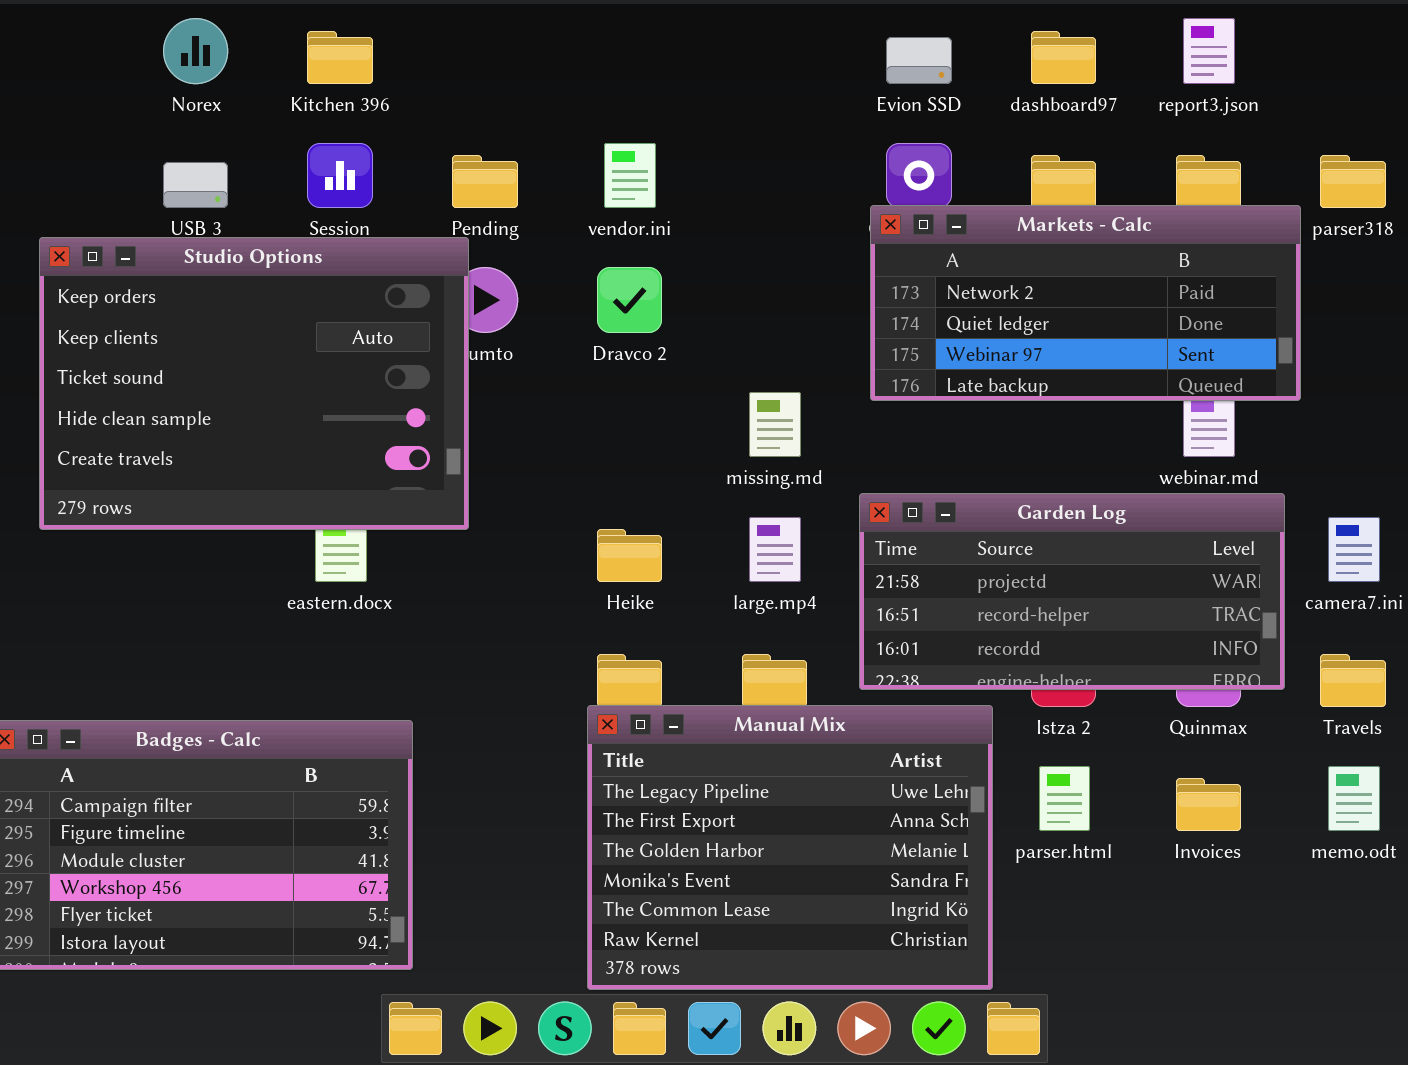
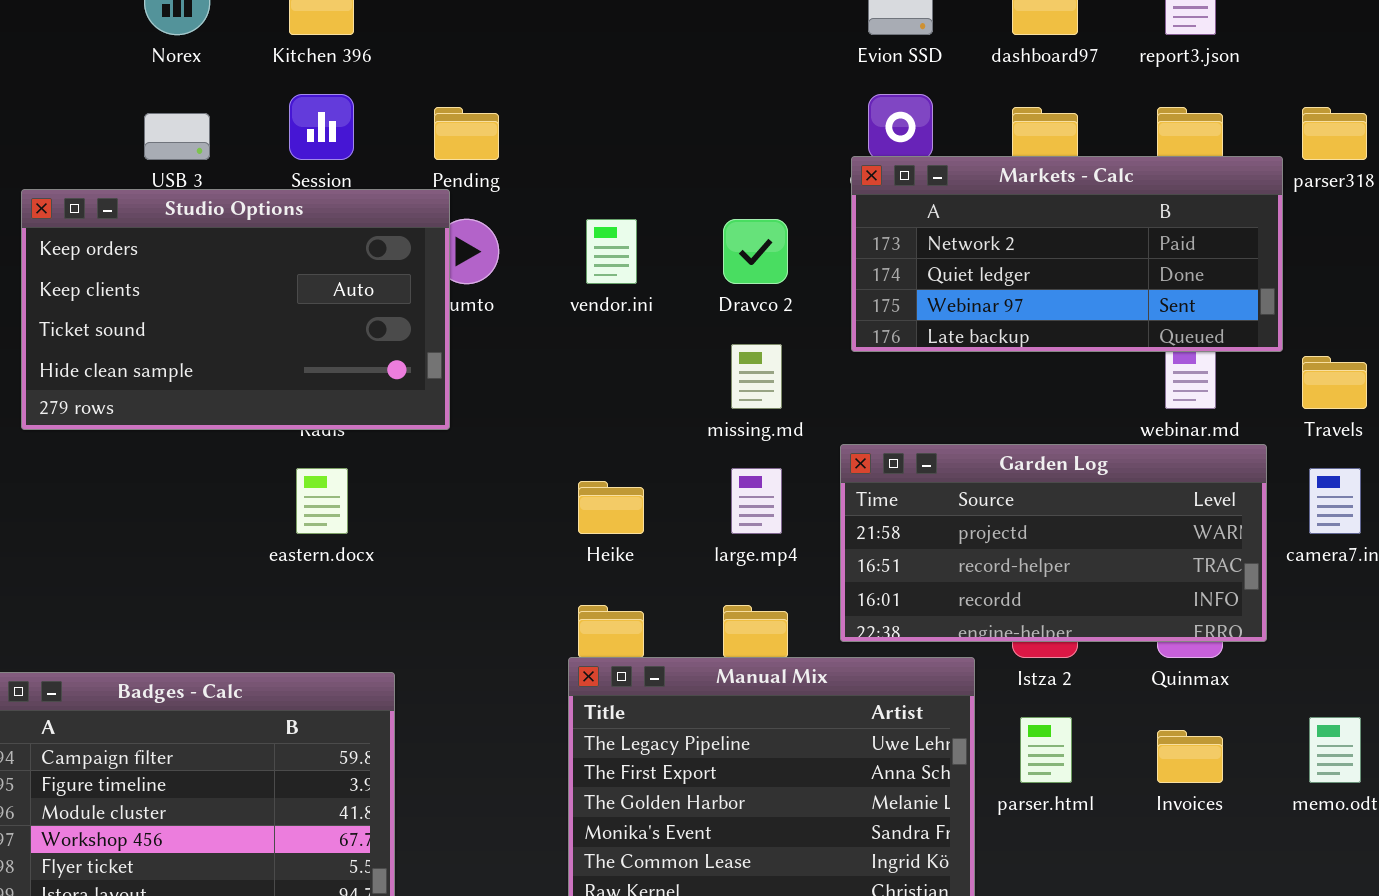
vendor.ini: [604,143,656,208] -> [586,219,637,284], moved
Studio Options: [39,237,469,530] -> [21,189,450,430], resized
Dravco 2: [597,267,662,333] -> [723,219,788,284], moved
Travels: [1320,654,1386,707] -> [1302,356,1367,409], moved

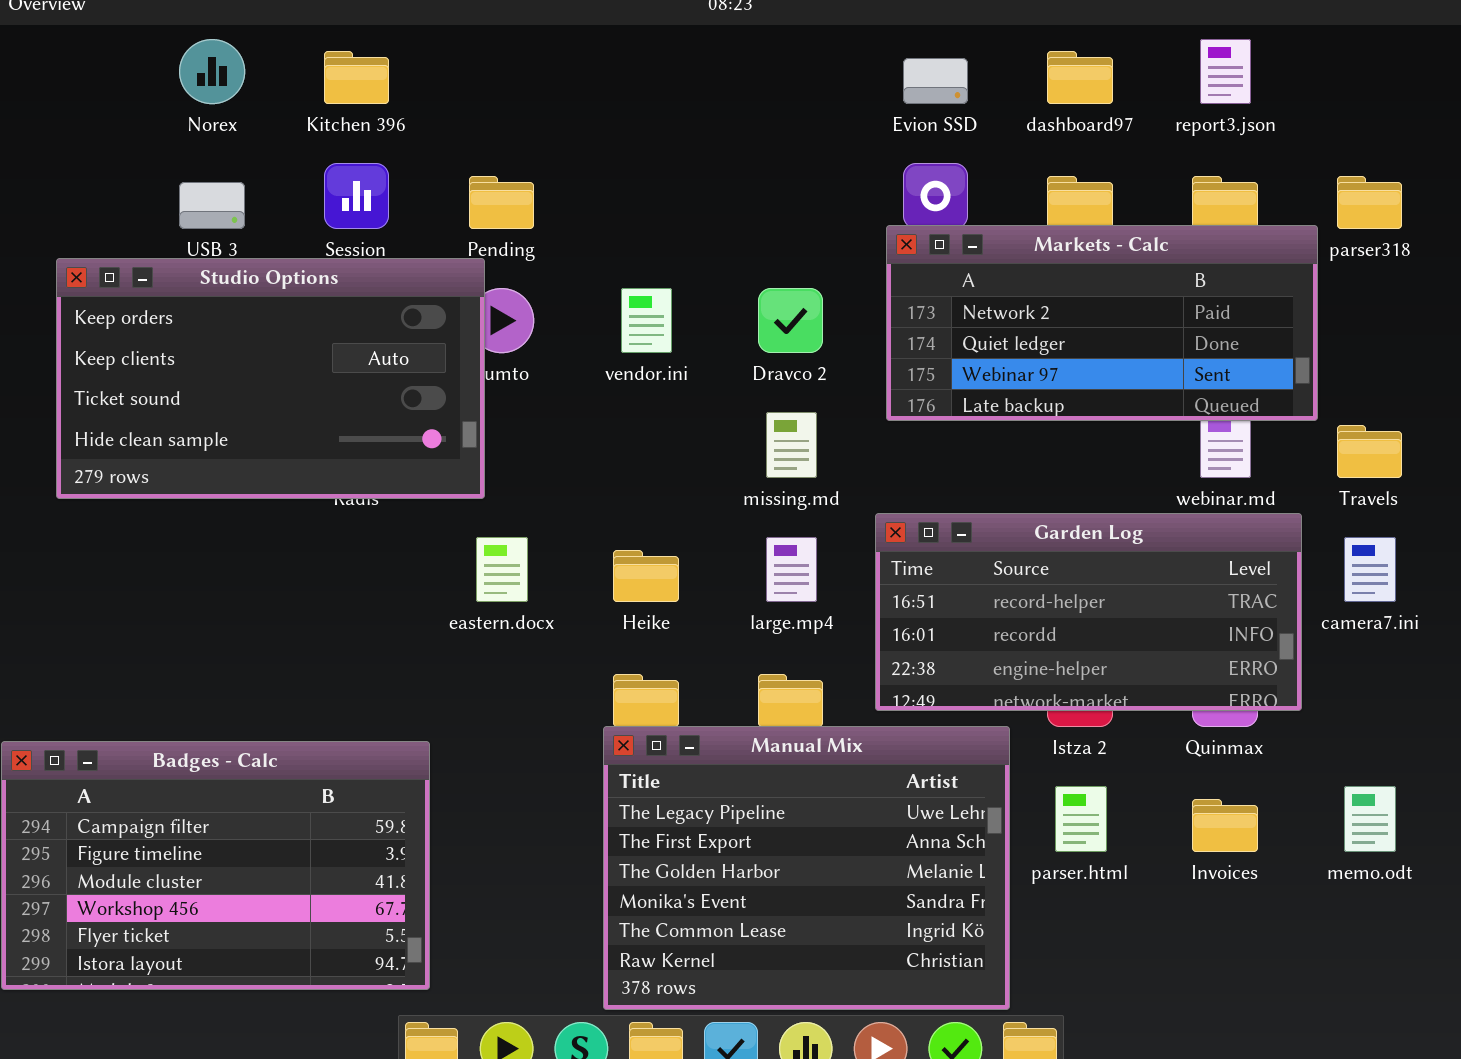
Garden Log: [840,444,1267,642] -> [875,513,1302,711], scrolled down 1 row
eastern.docx: [296,468,348,534] -> [476,537,528,602], moved

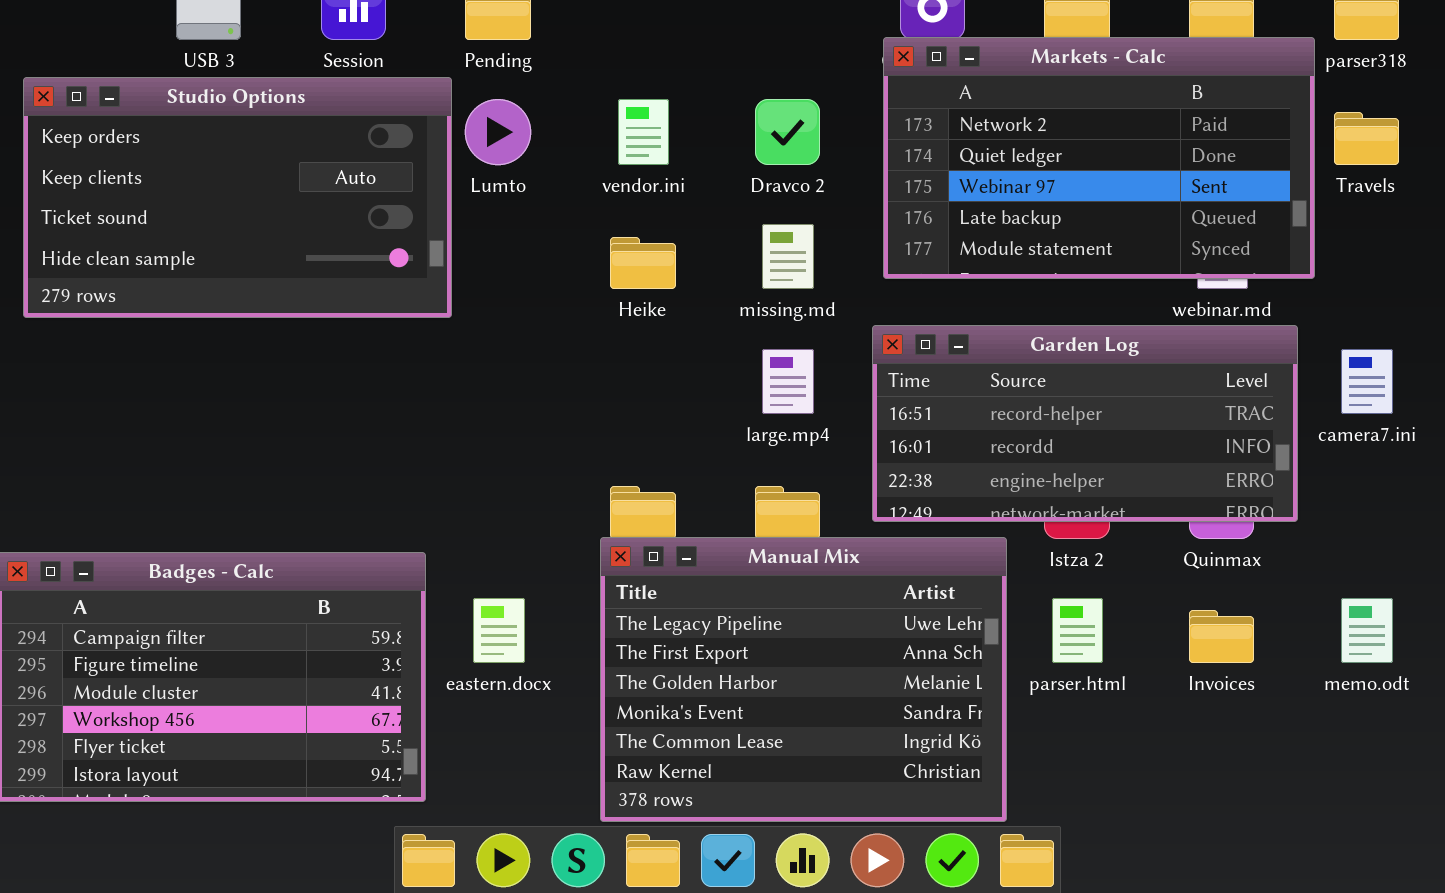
Markets - Calc: [886,225,1318,421] -> [883,37,1315,279], resized
Studio Options: [56,258,485,499] -> [23,77,452,318], moved
Travels: [1337,425,1402,478] -> [1334,112,1399,165], moved
eastern.docx: [476,537,528,602] -> [473,598,525,663], moved
Heike: [613,550,679,602] -> [610,237,676,289], moved

